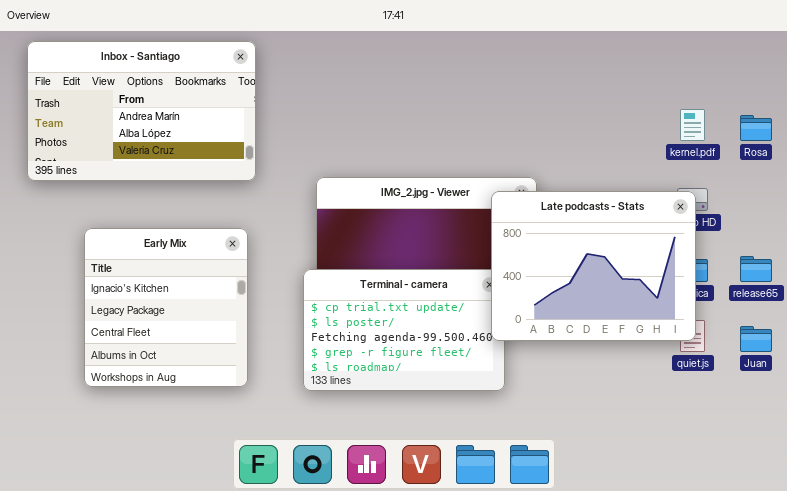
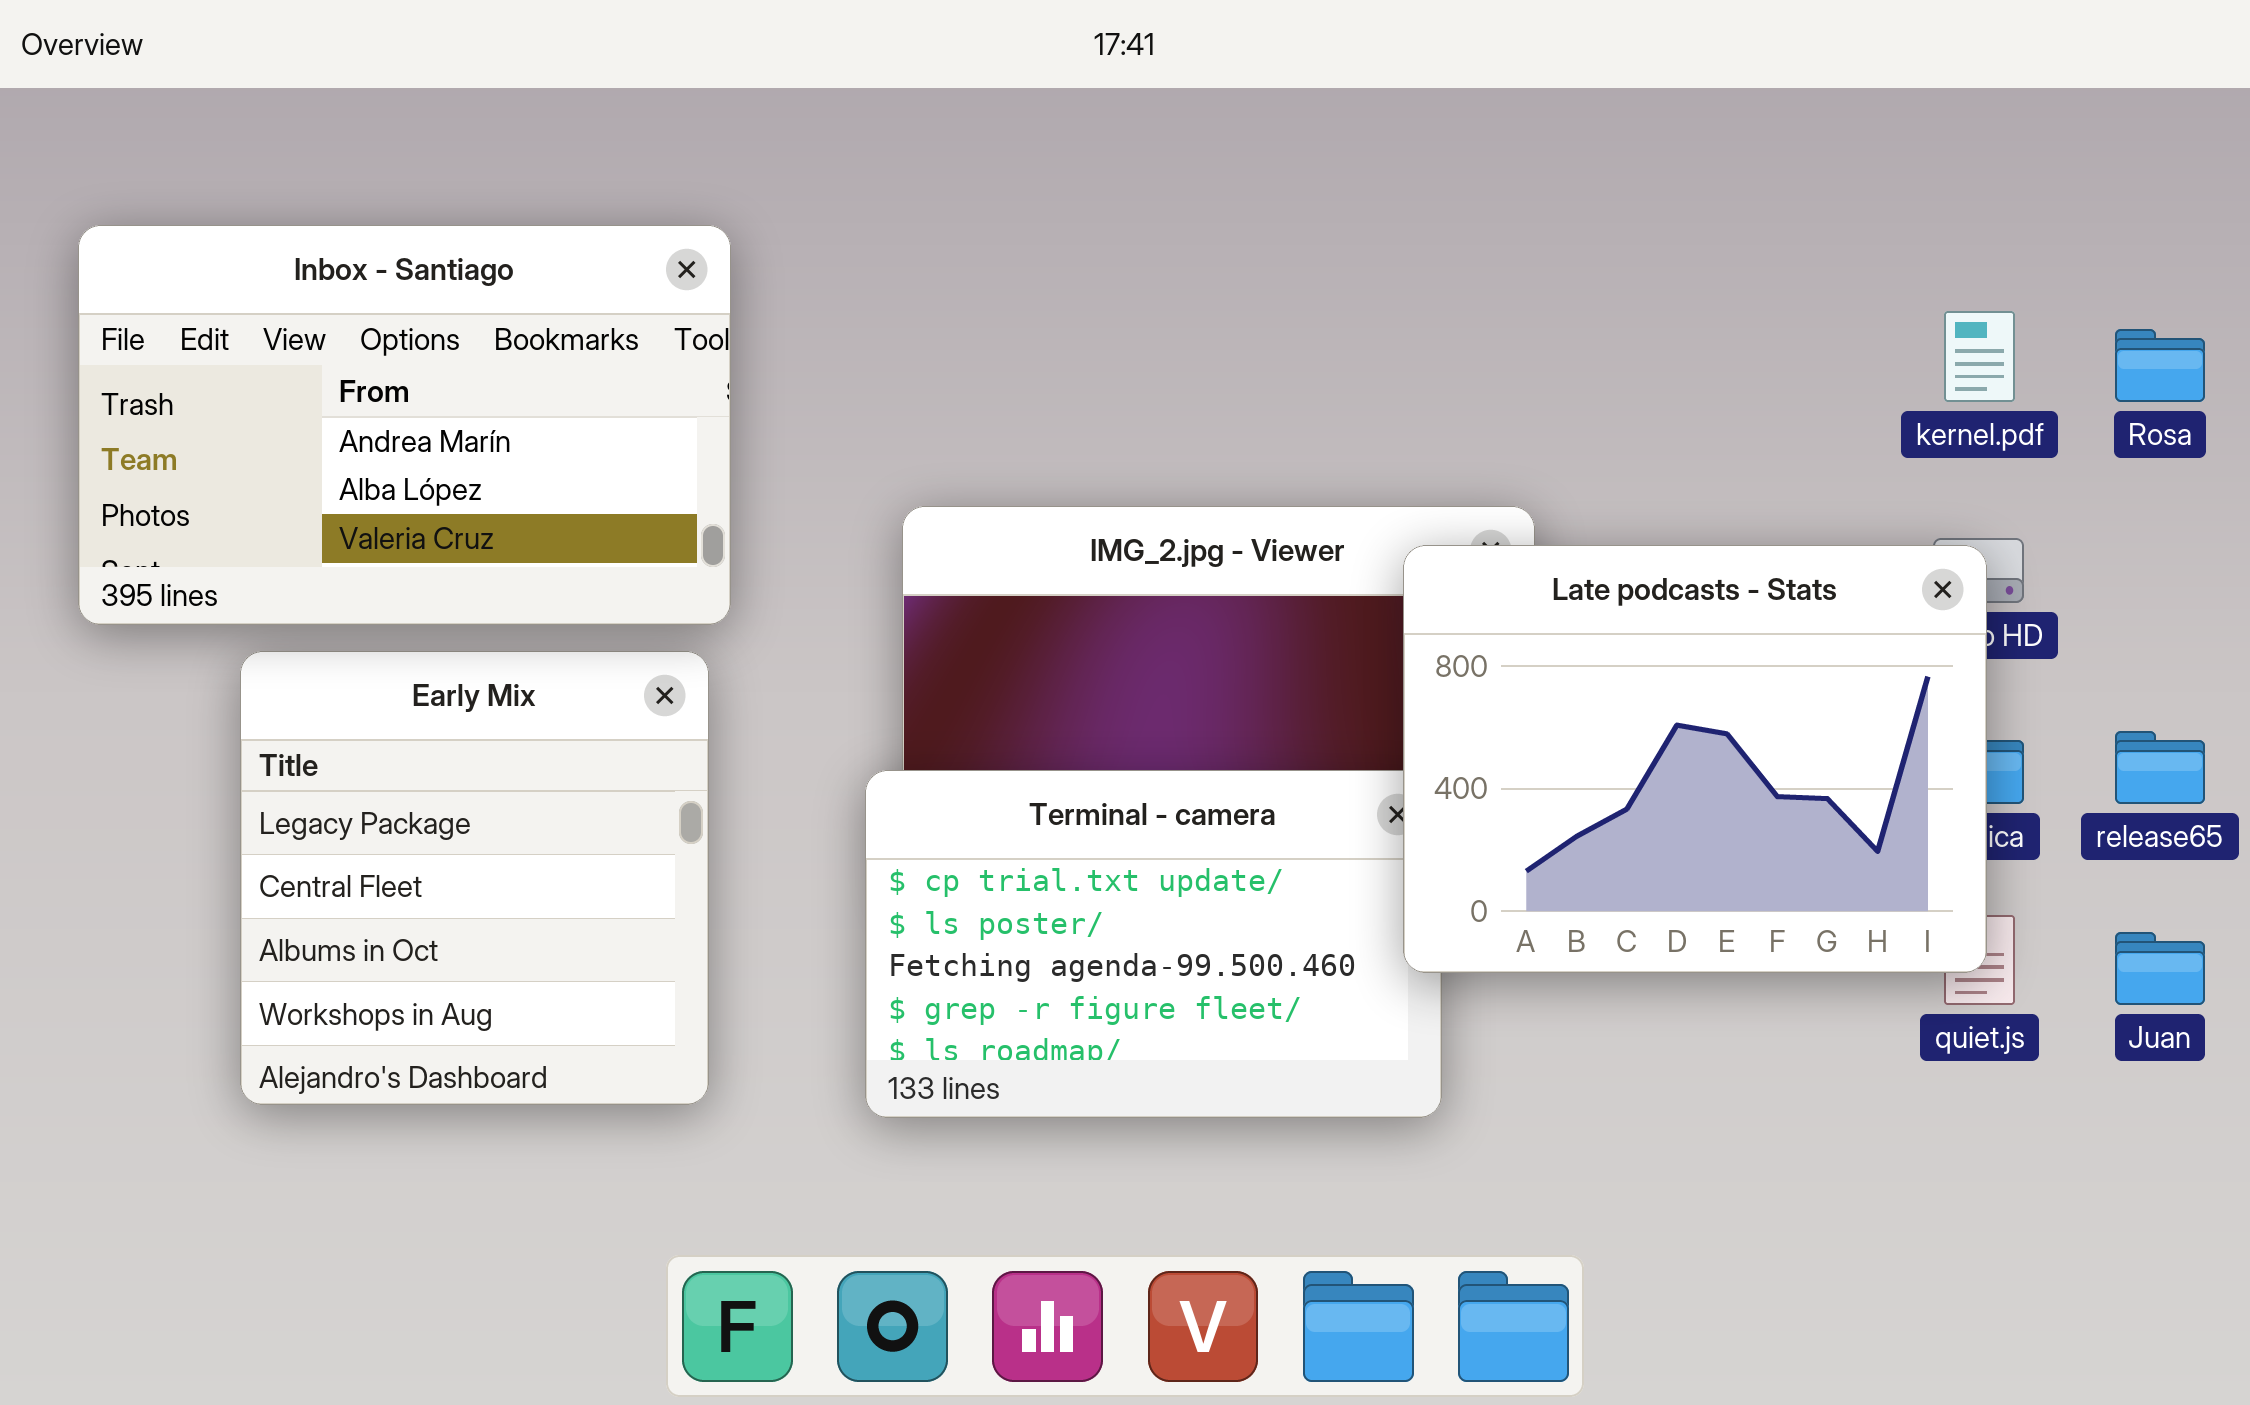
Inbox - Santiago: [27,41,256,181] -> [78,225,731,625], moved
Early Mix: [84,228,248,387] -> [240,651,709,1105], scrolled down 1 row

